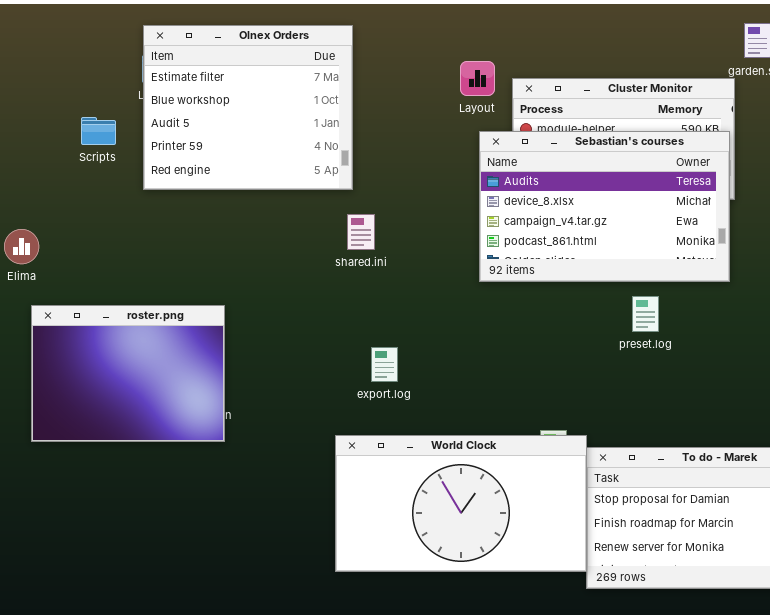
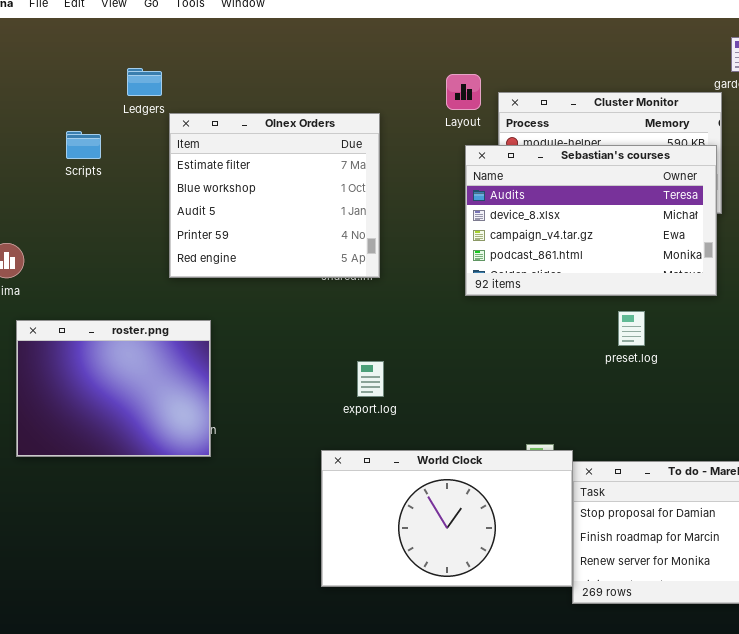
Olnex Orders: [143,25,353,190] -> [169,113,380,278], moved

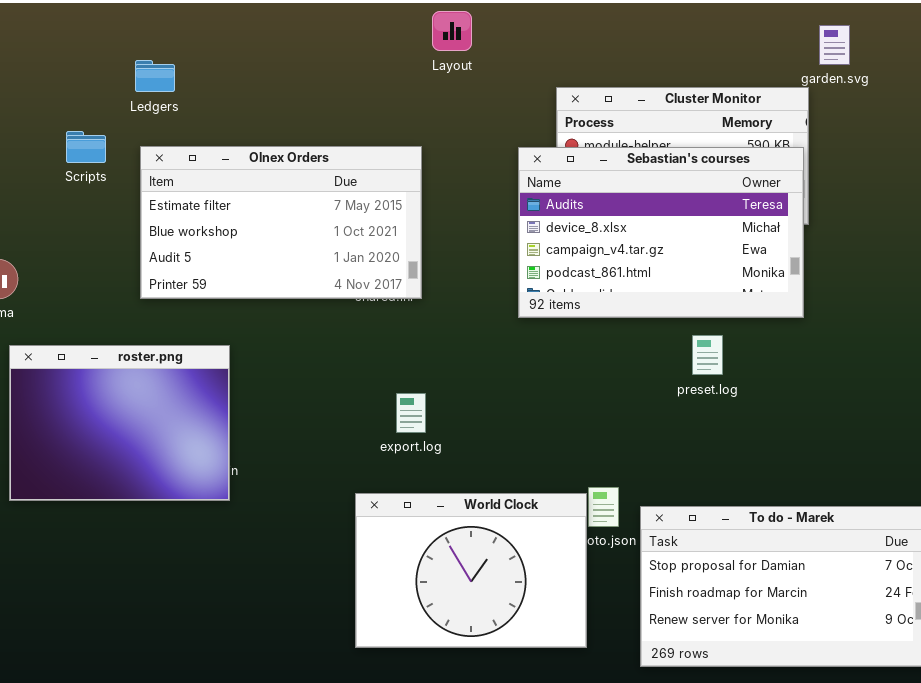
Layout: [446,74,481,110] -> [432,11,472,51], moved
Olnex Orders: [169,113,380,278] -> [140,146,422,299], resized
World Clock: [321,450,573,587] -> [355,493,587,648], resized

